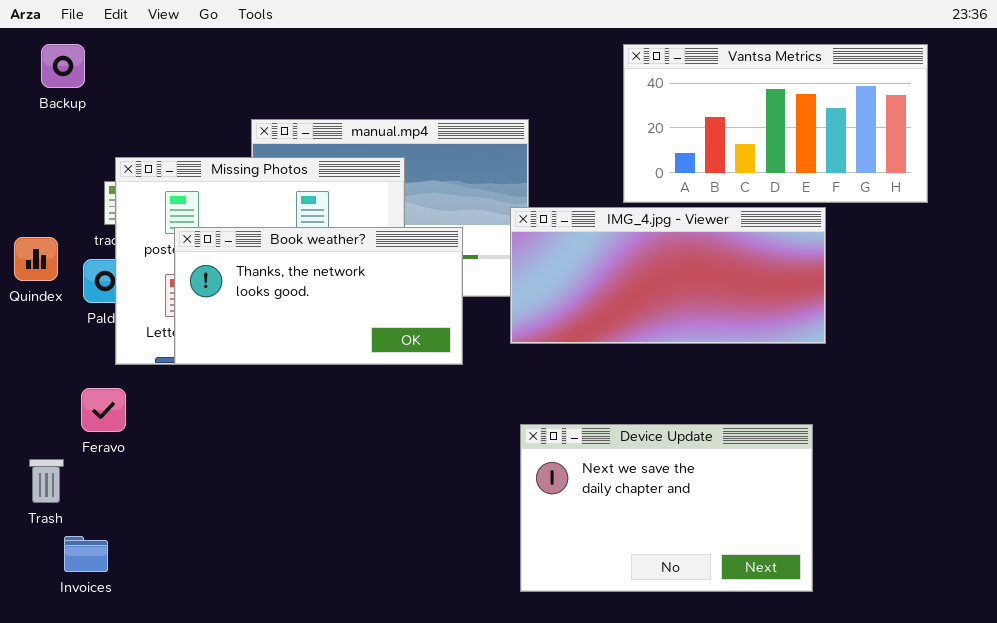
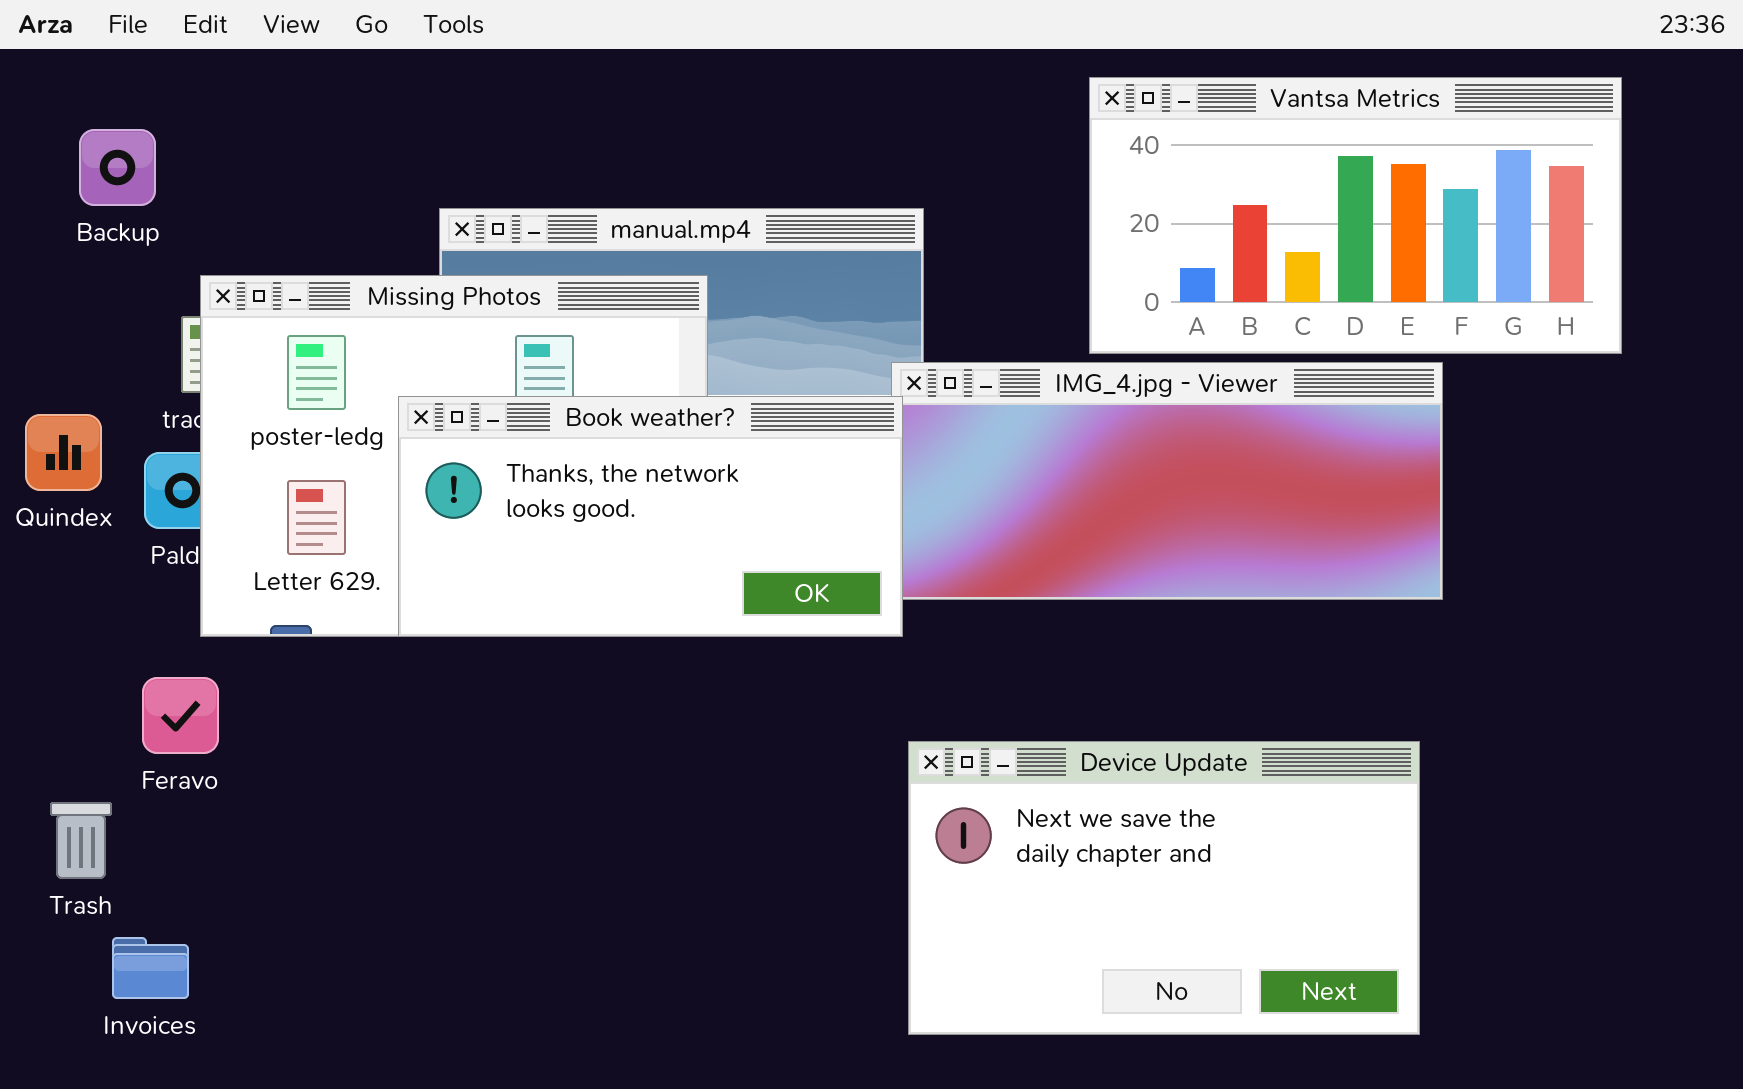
Backup: [41,44,85,88] -> [79,129,156,206], moved
Book weather?: [174,227,463,365] -> [398,396,903,637], moved

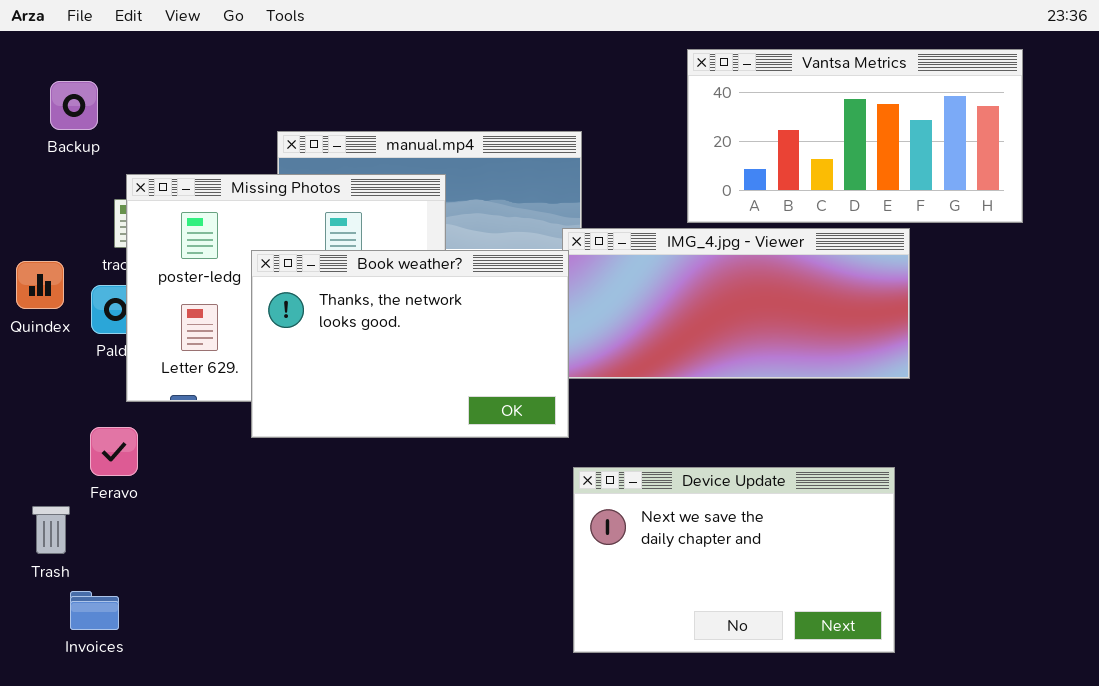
Book weather?: [398,396,903,637] -> [251,250,569,438], resized

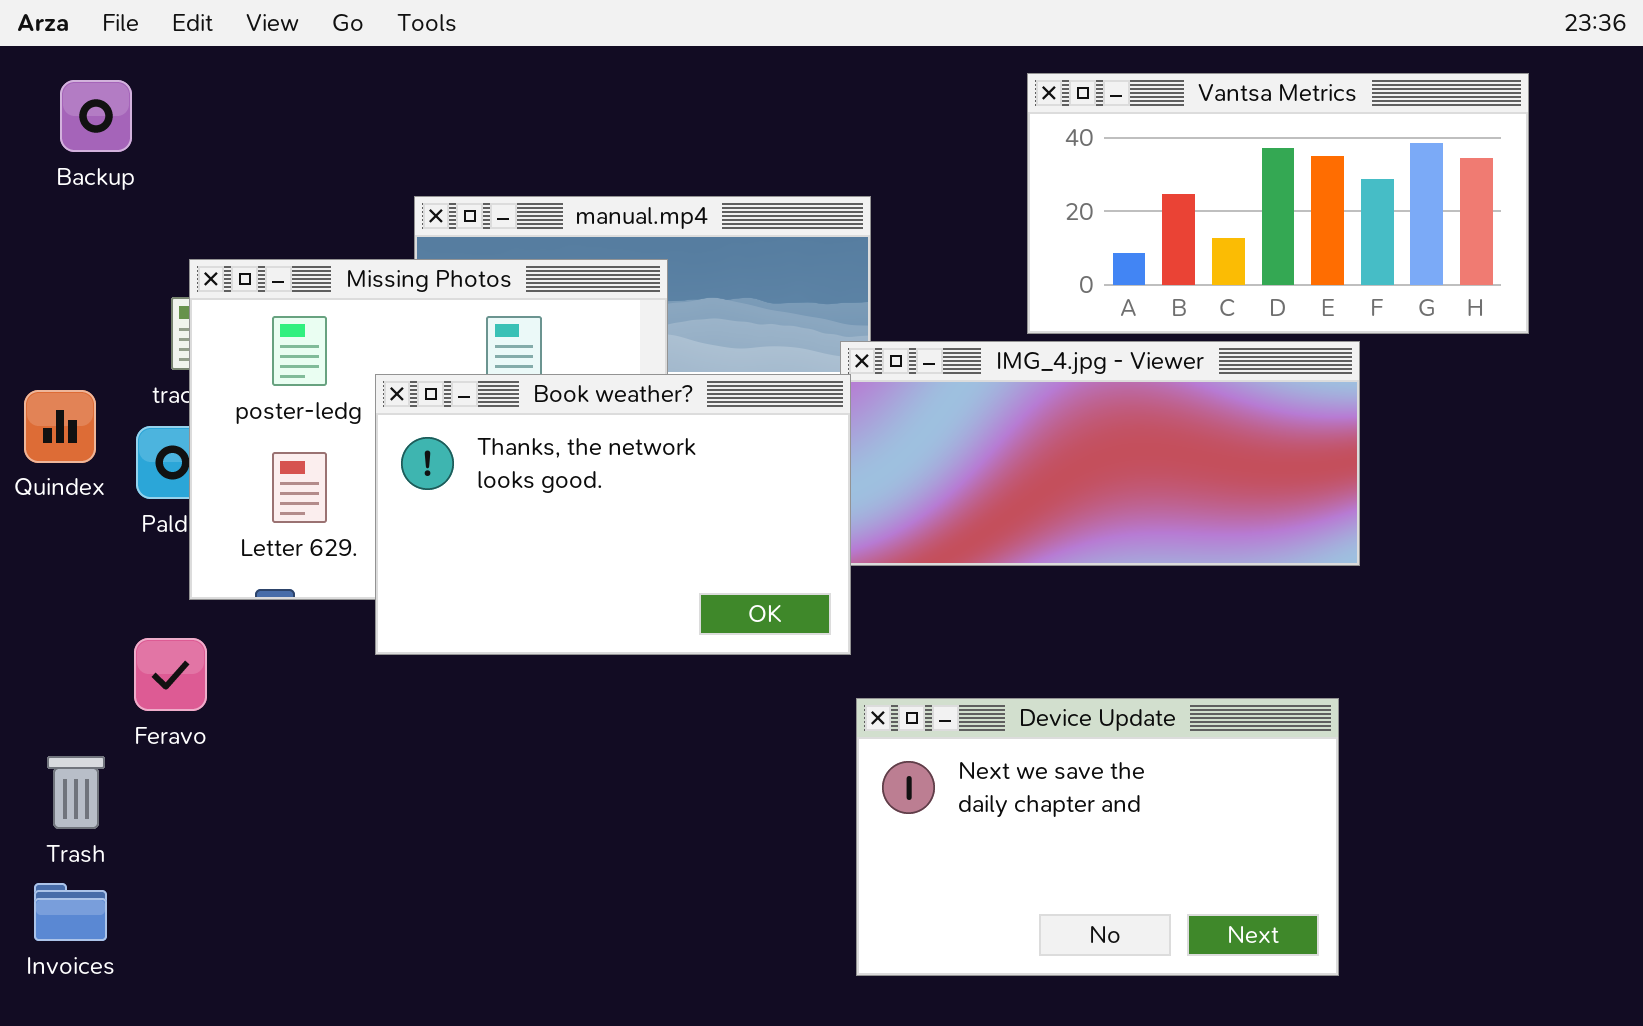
Backup: [50,81,98,130] -> [60,80,132,152], moved
Invoices: [70,591,119,630] -> [34,883,107,941], moved

